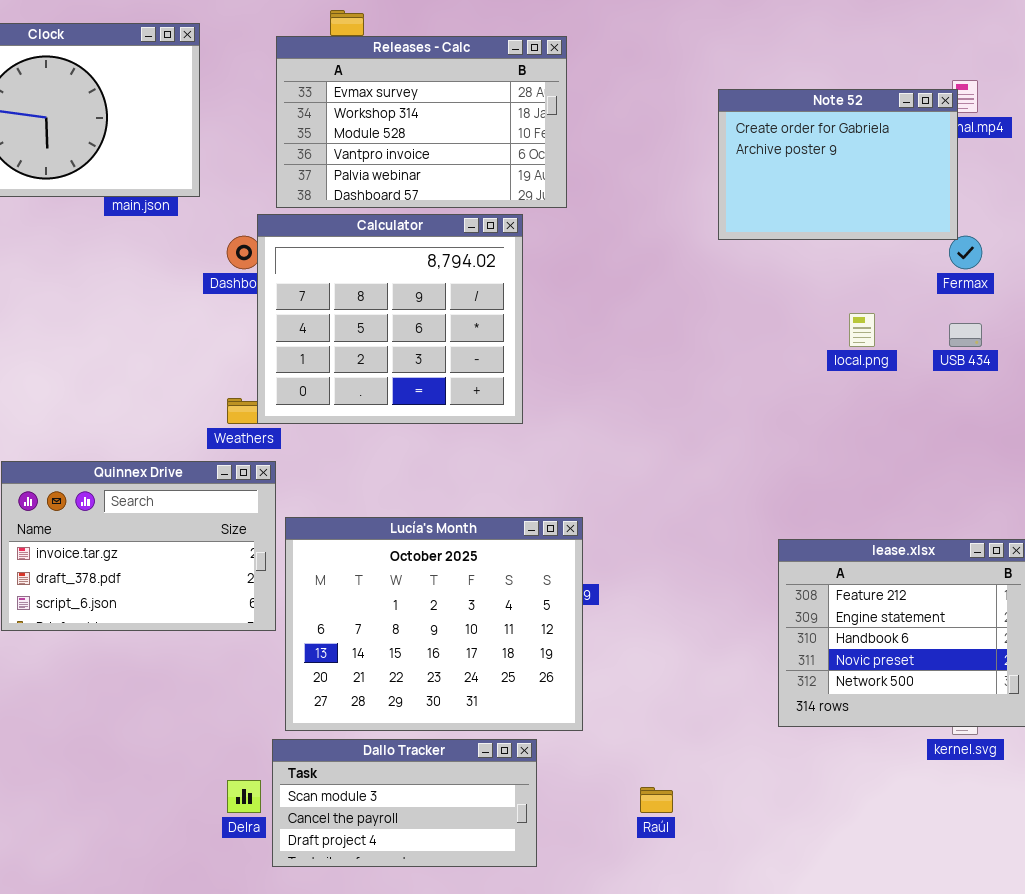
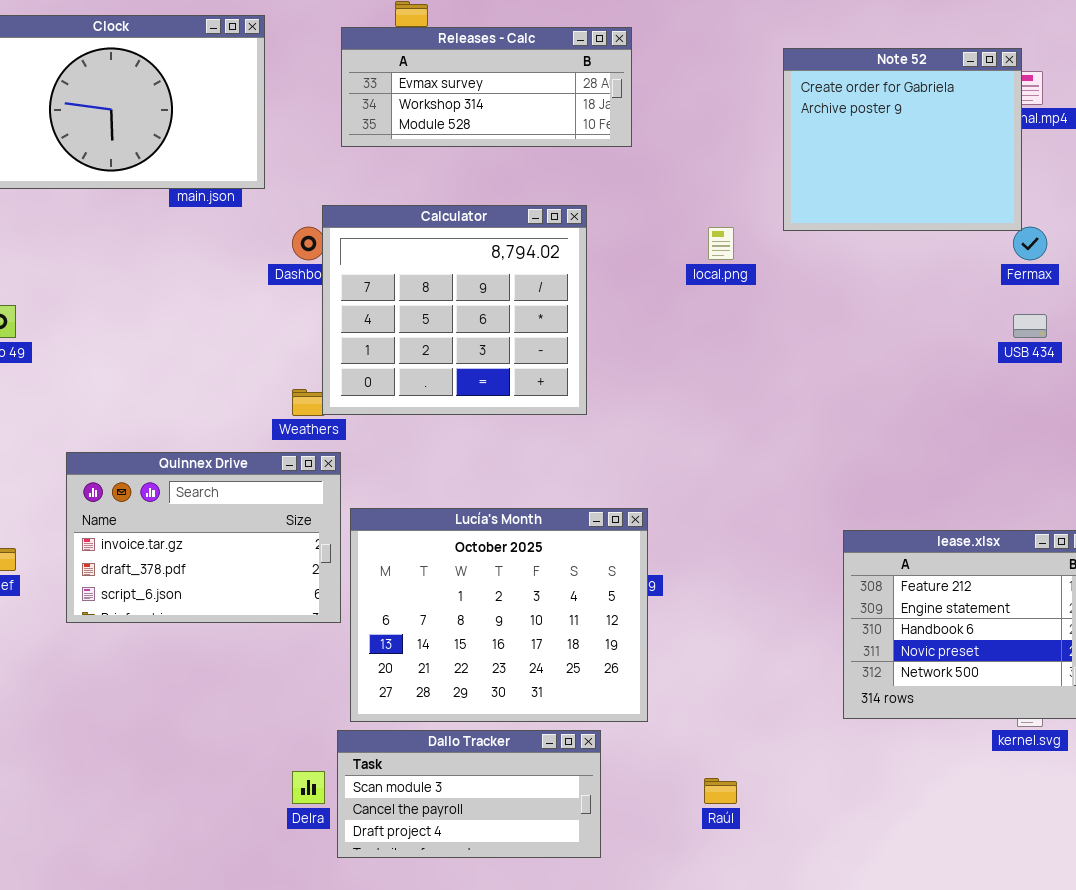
Releases - Calc: [276,36,567,208] -> [341,27,632,147], resized
Note 52: [718,89,958,240] -> [783,48,1022,231], resized
local.png: [849,313,875,347] -> [708,227,734,260], moved

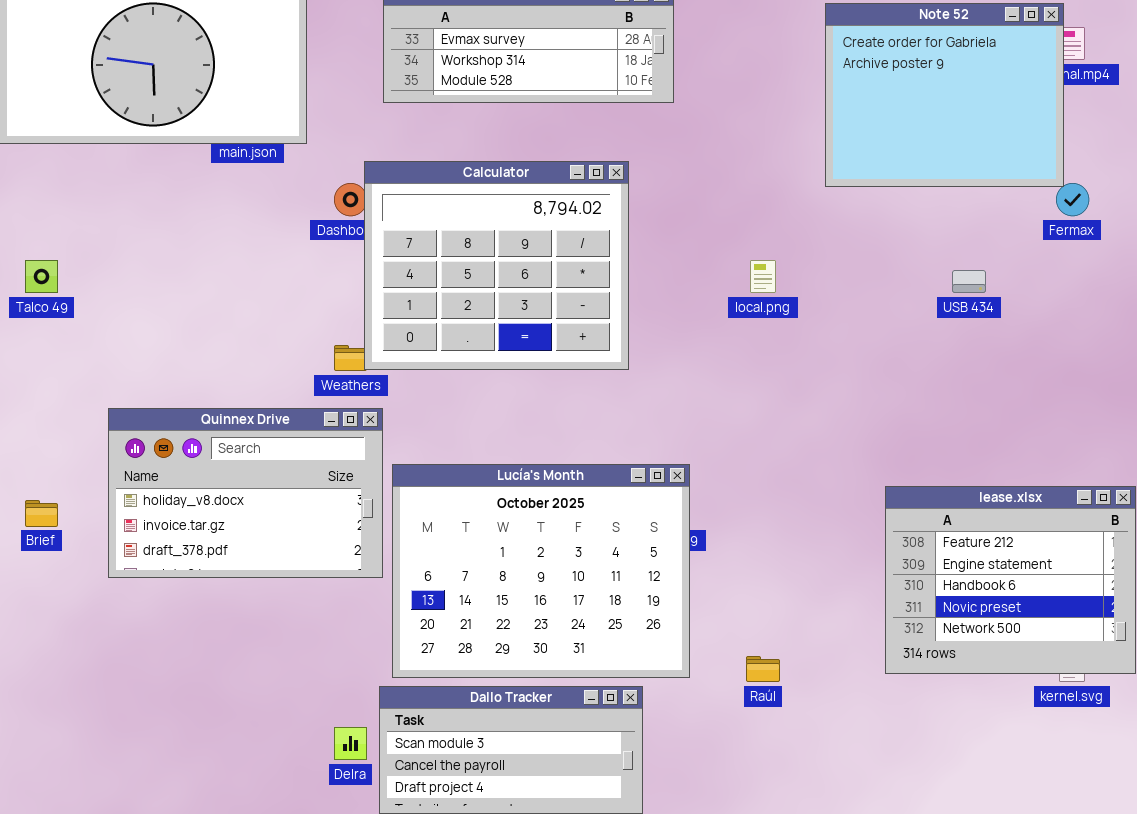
local.png: [708,227,734,260] -> [750,260,776,293], moved
USB 434: [1013,314,1047,338] -> [952,270,986,293], moved
Quinnex Drive: [66,452,341,623] -> [108,408,383,578], scrolled up 1 row
Raúl: [704,778,737,804] -> [746,656,780,682], moved

